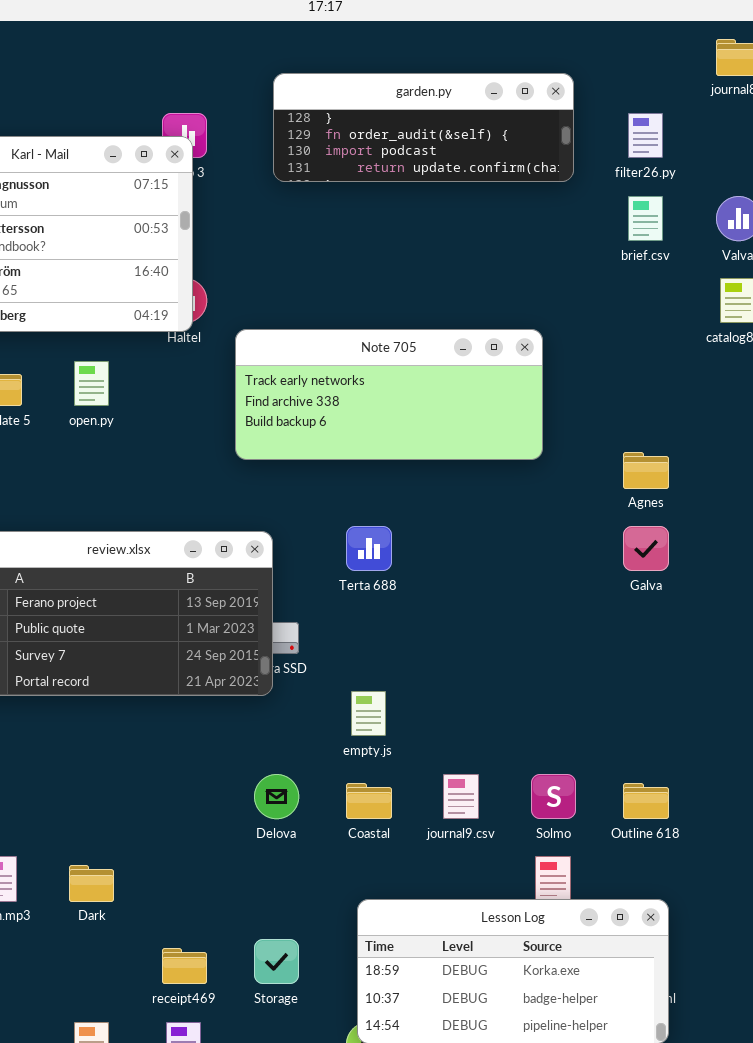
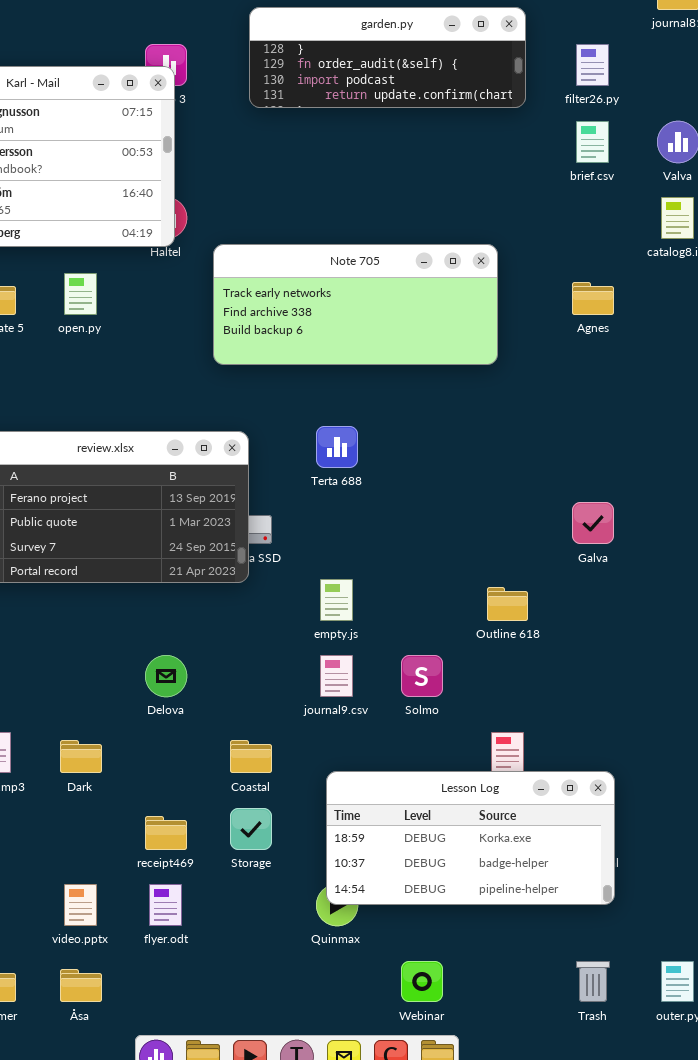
Agnes: [623,452,669,489] -> [572,282,614,315], moved
Galva: [623,526,669,571] -> [572,502,614,544], moved
Delova: [254,774,299,819] -> [145,655,187,697], moved
journal9.csv: [443,774,479,819] -> [320,655,353,697], moved
Solmo: [531,774,576,819] -> [401,655,443,697], moved
Coastal: [346,783,392,819] -> [230,740,272,773], moved
Outline 618: [623,783,669,819] -> [487,587,528,621], moved

